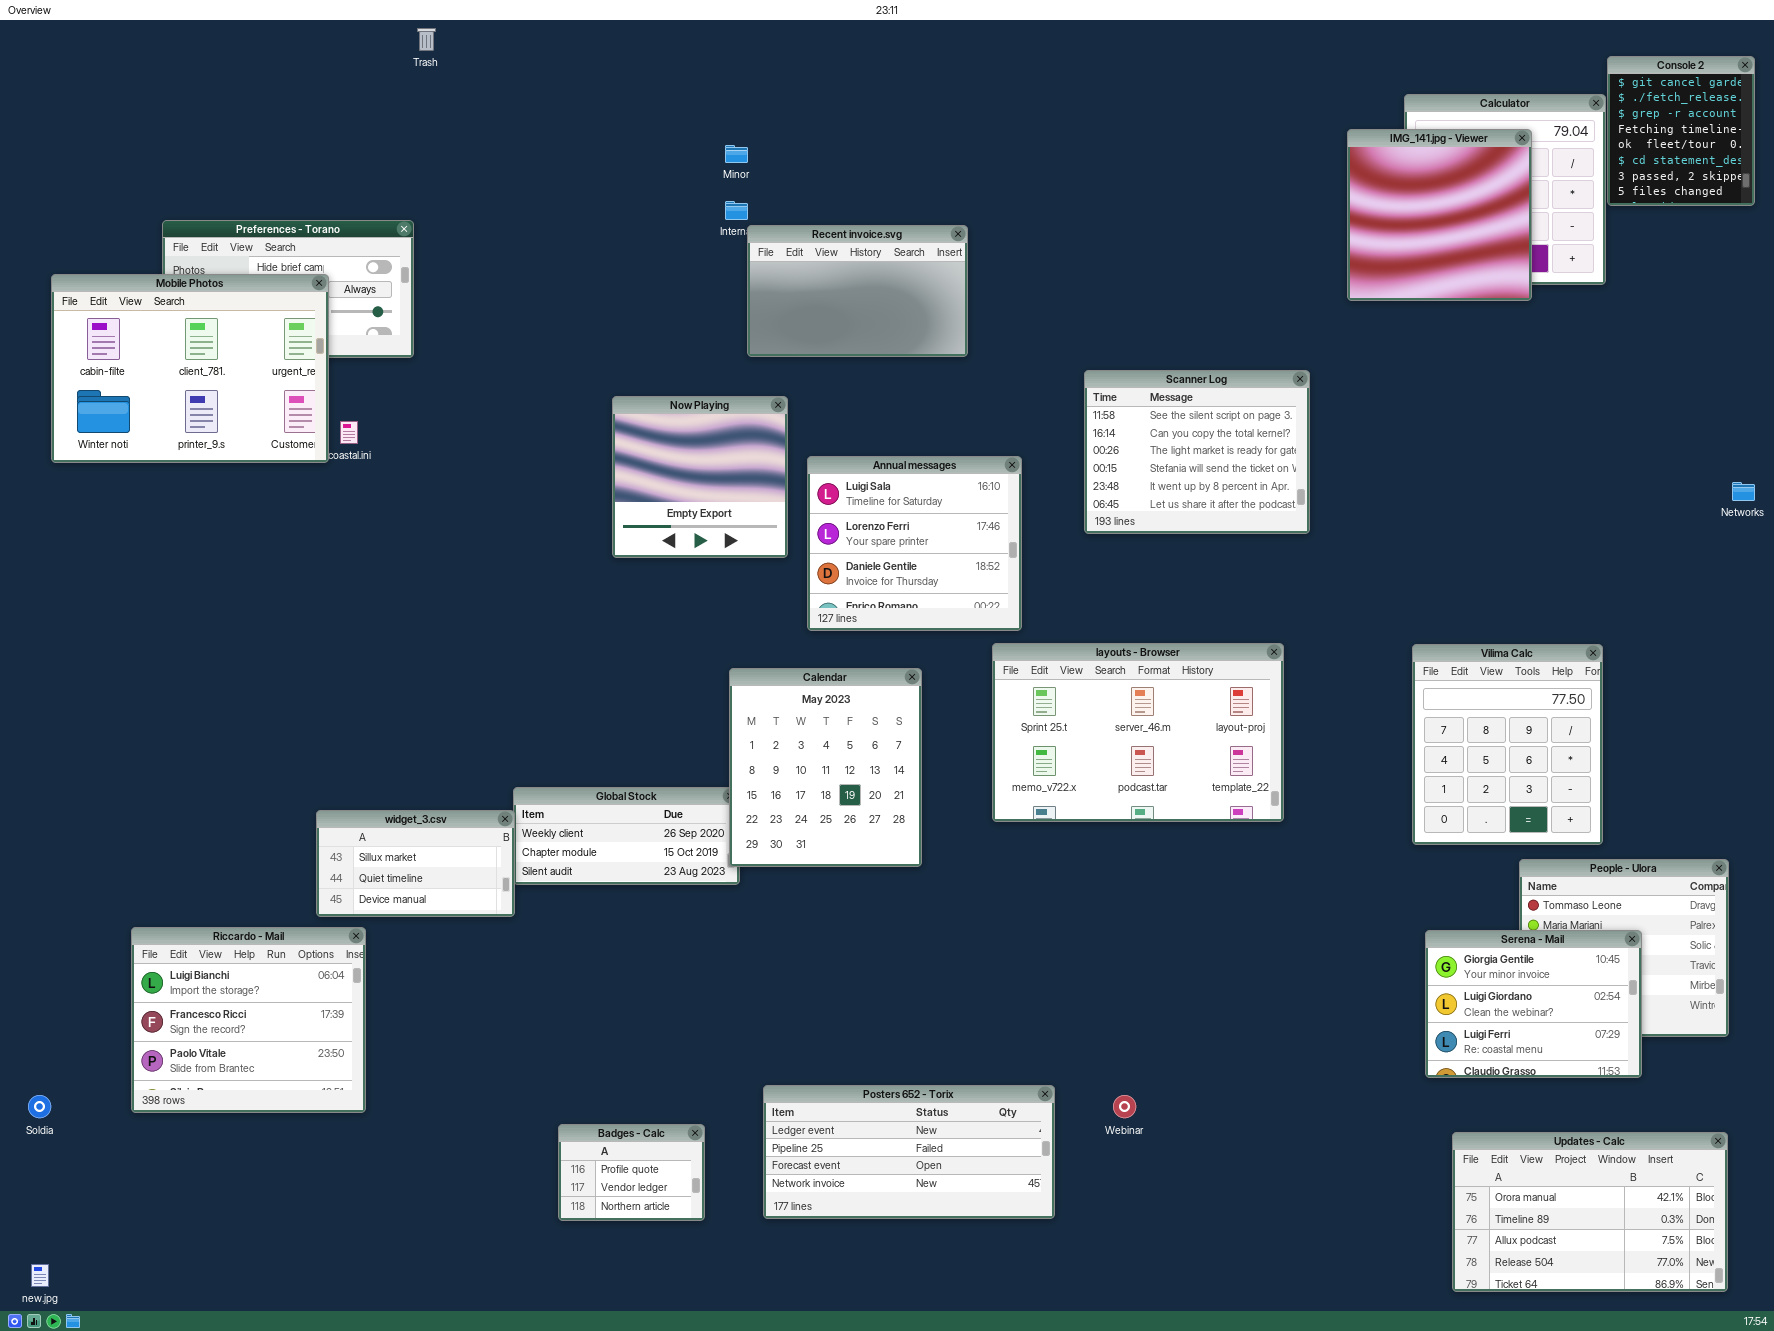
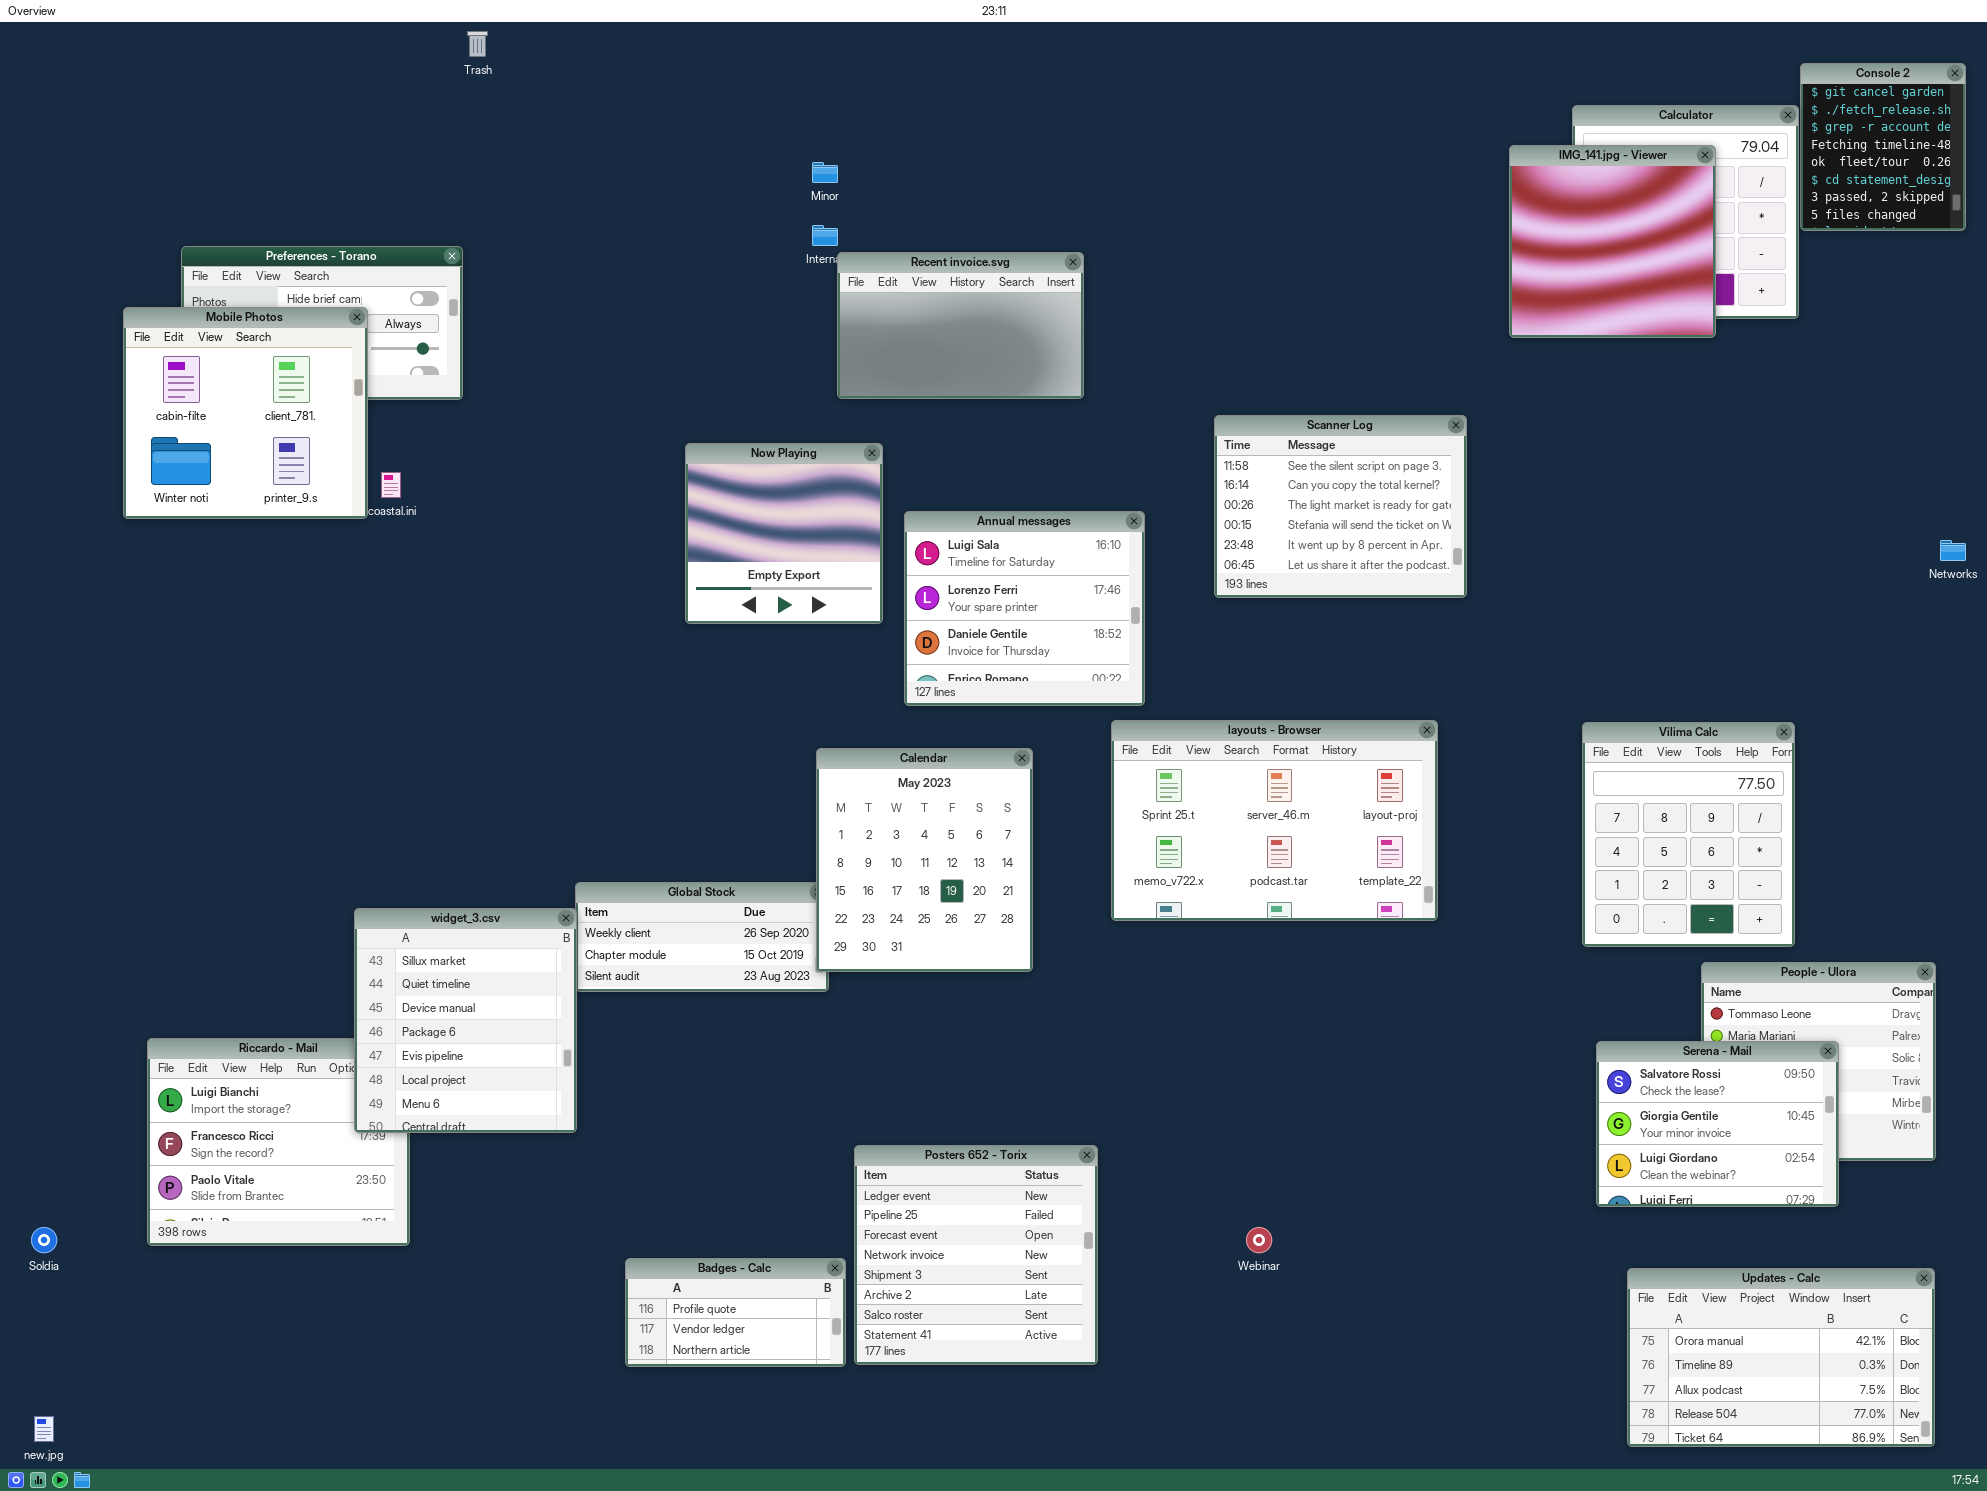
Mobile Photos: [51,274,329,463] -> [123,307,368,519], resized
widget_3.csv: [316,810,515,917] -> [354,908,577,1133], resized
Serena - Mail: [1425,930,1642,1078] -> [1596,1041,1839,1207], scrolled up 1 row
Posters 652 - Torix: [763,1085,1055,1219] -> [854,1145,1098,1365], resized
Badges - Calc: [558,1124,705,1221] -> [625,1258,846,1367], resized

